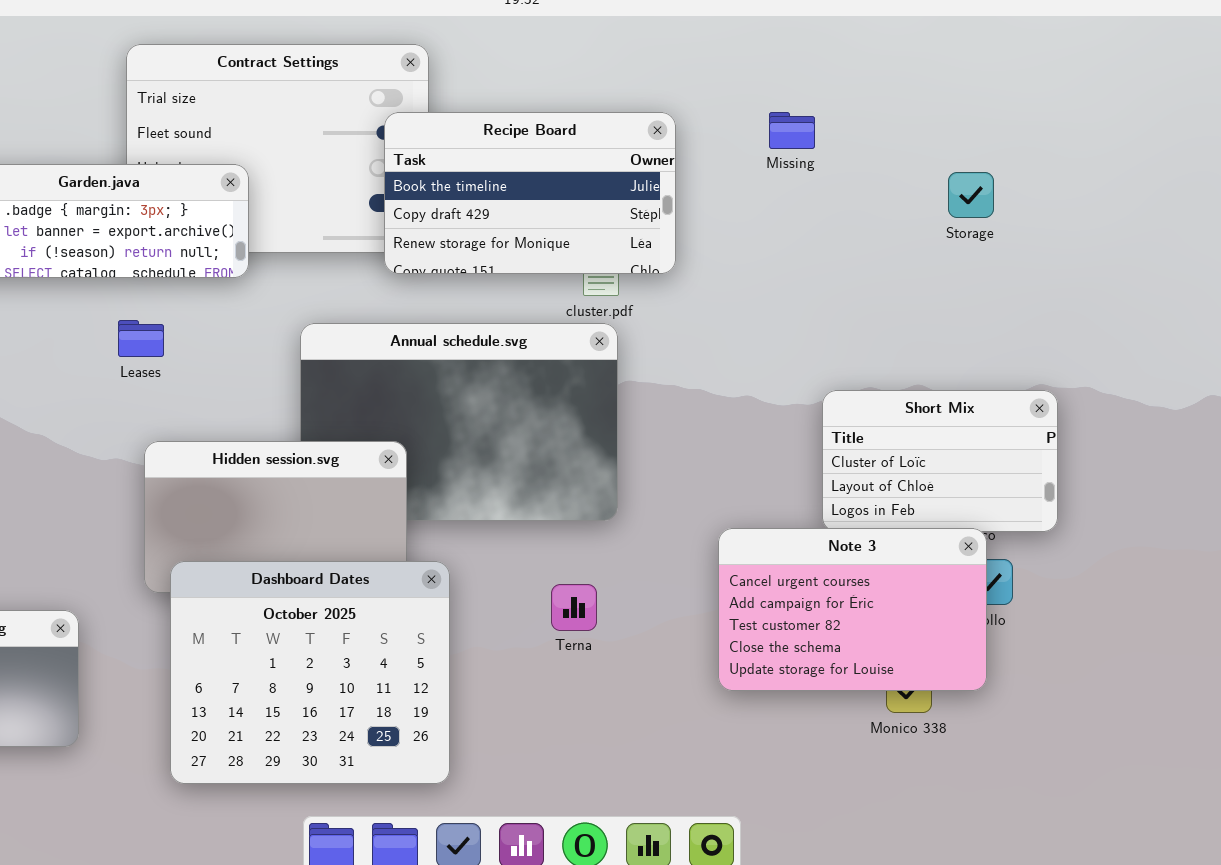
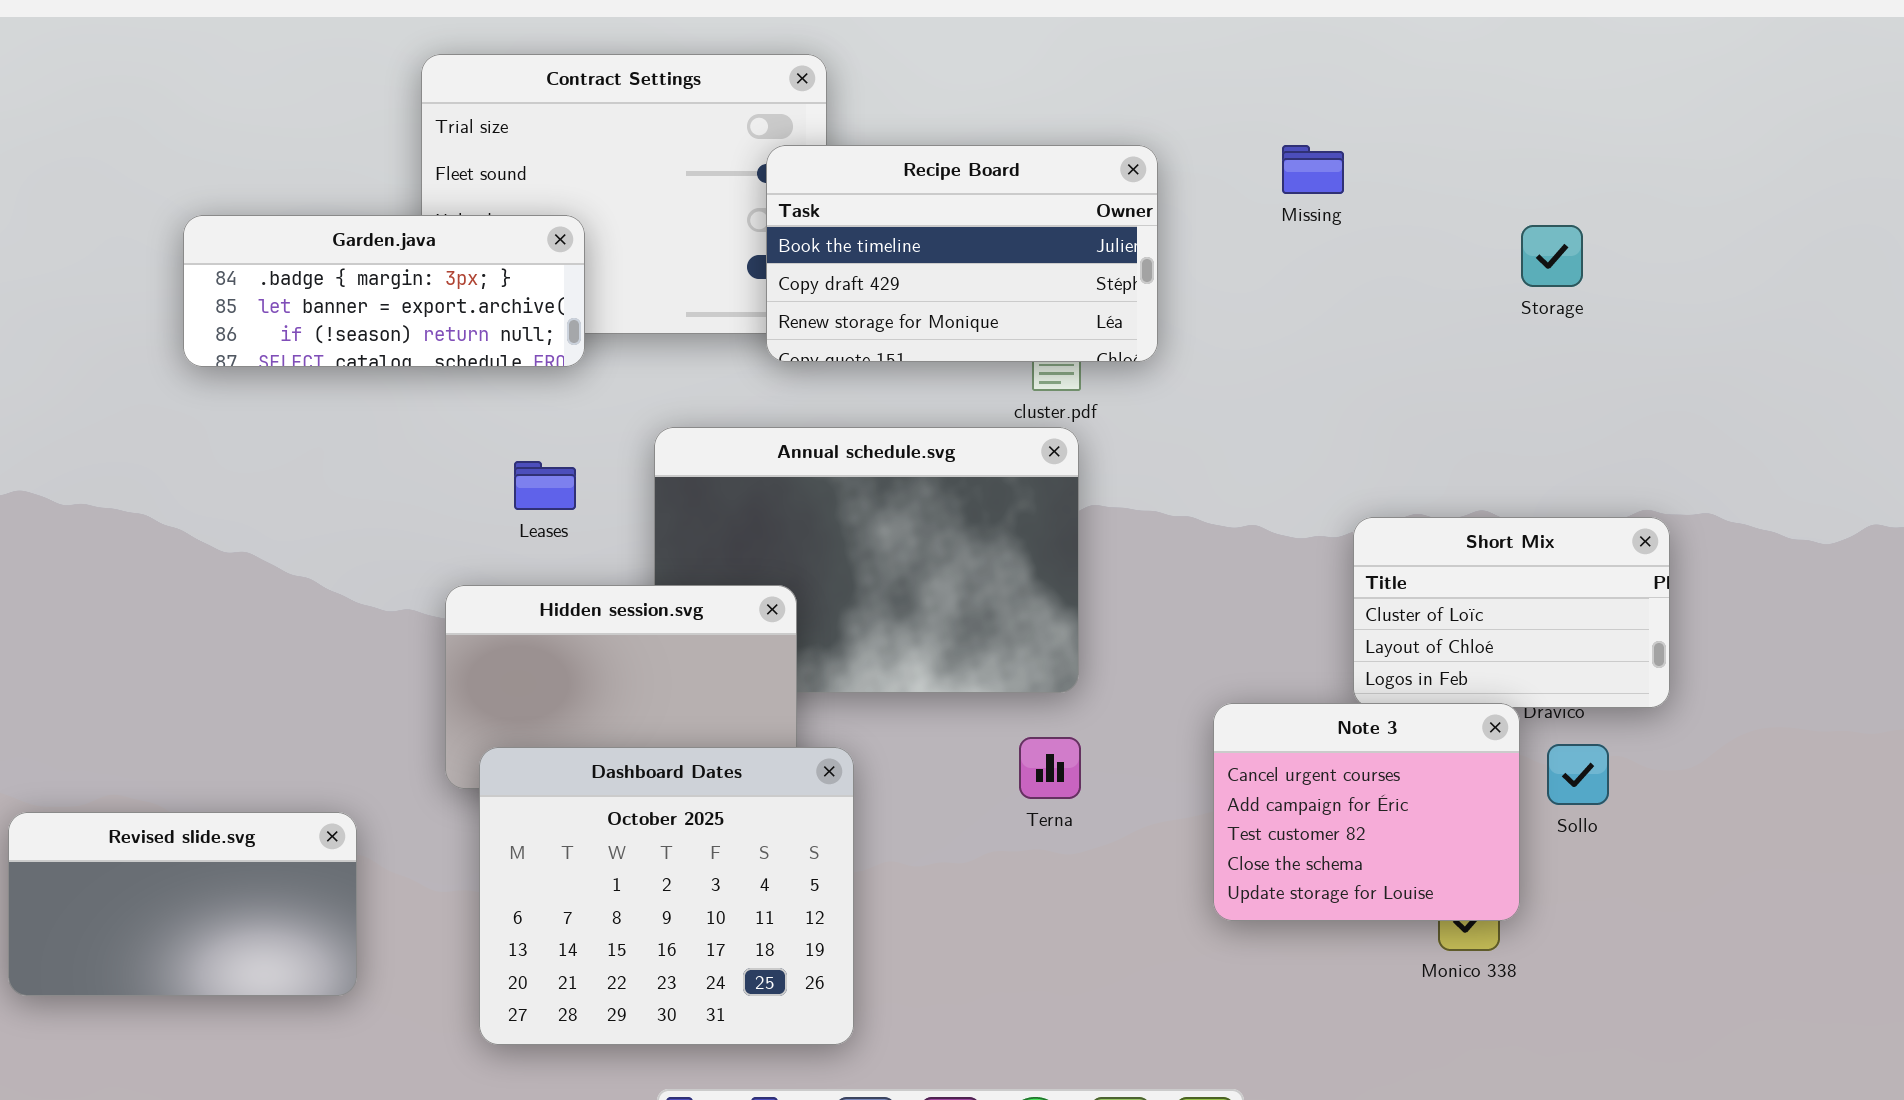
Leases: [118,320,164,357] -> [514,461,576,510], moved
Note 3: [718,528,987,691] -> [1213,703,1520,921], resized
Terna: [551,584,597,631] -> [1019,737,1081,799], moved

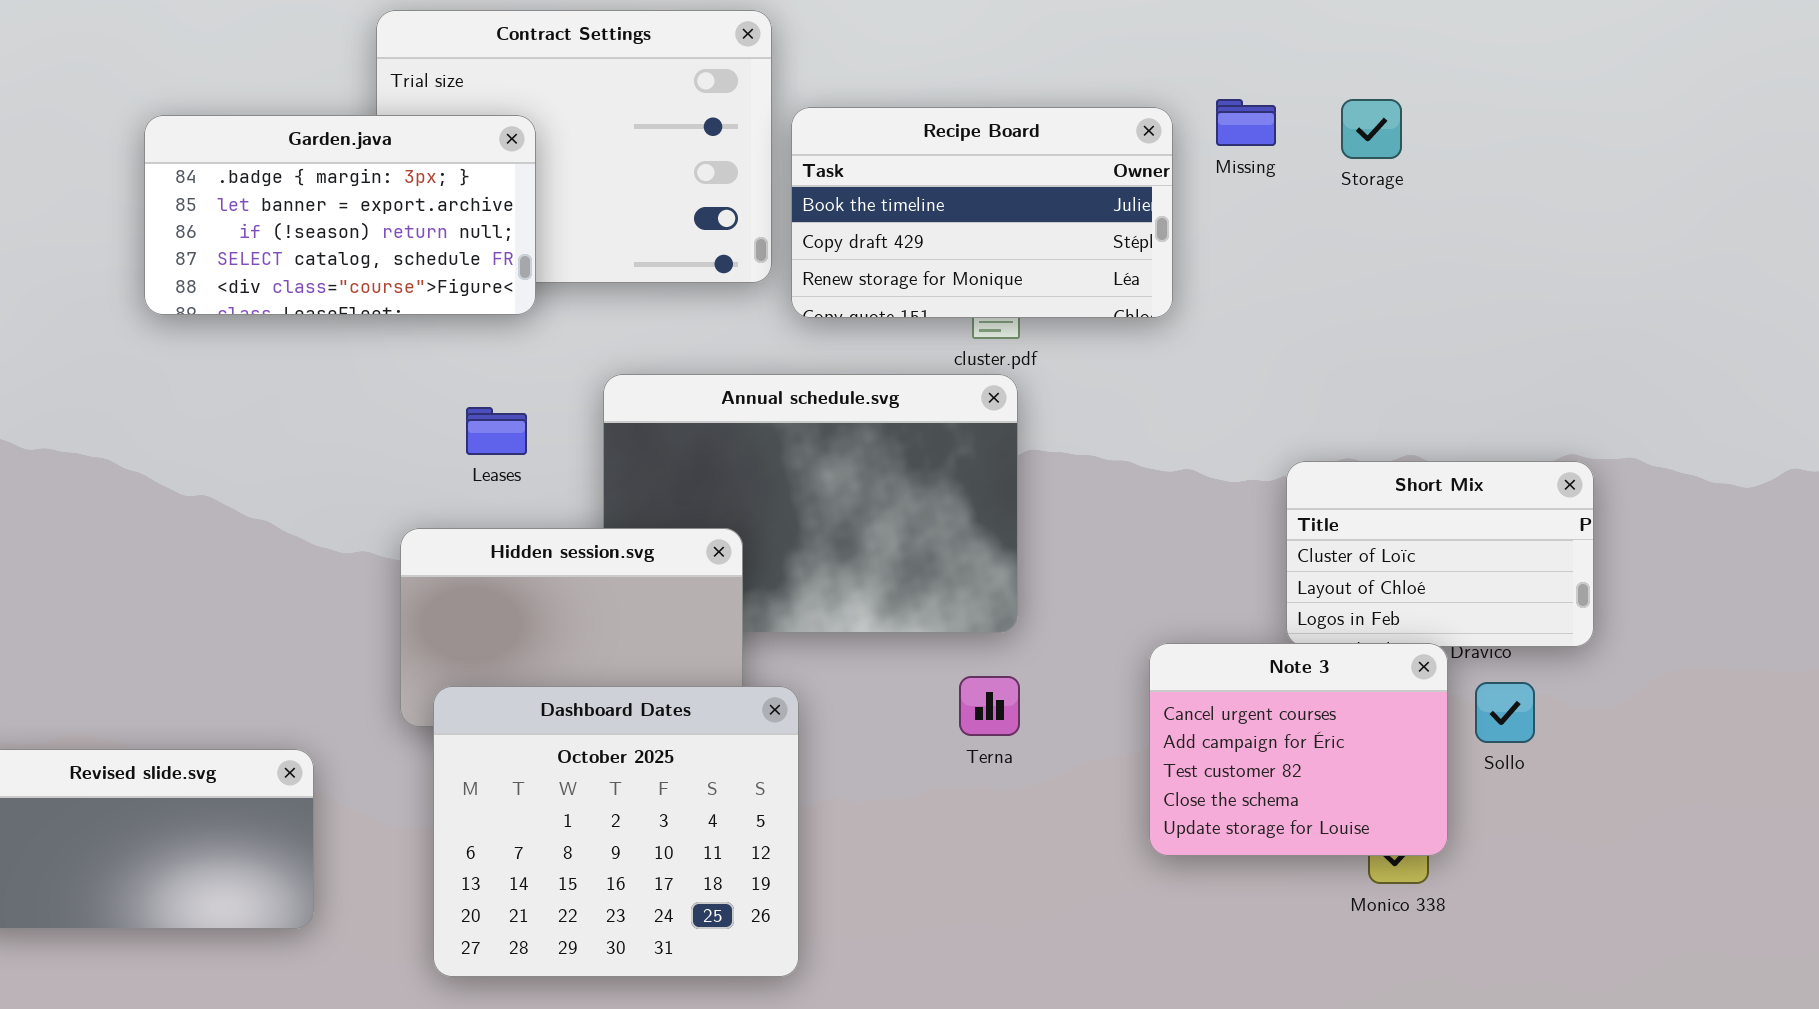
Recipe Board: [766,145,1158,362] -> [791,107,1173,318], moved
Garden.java: [183,215,585,367] -> [144,115,536,315], resized
Storage: [1521,225,1583,287] -> [1341,99,1402,159], moved

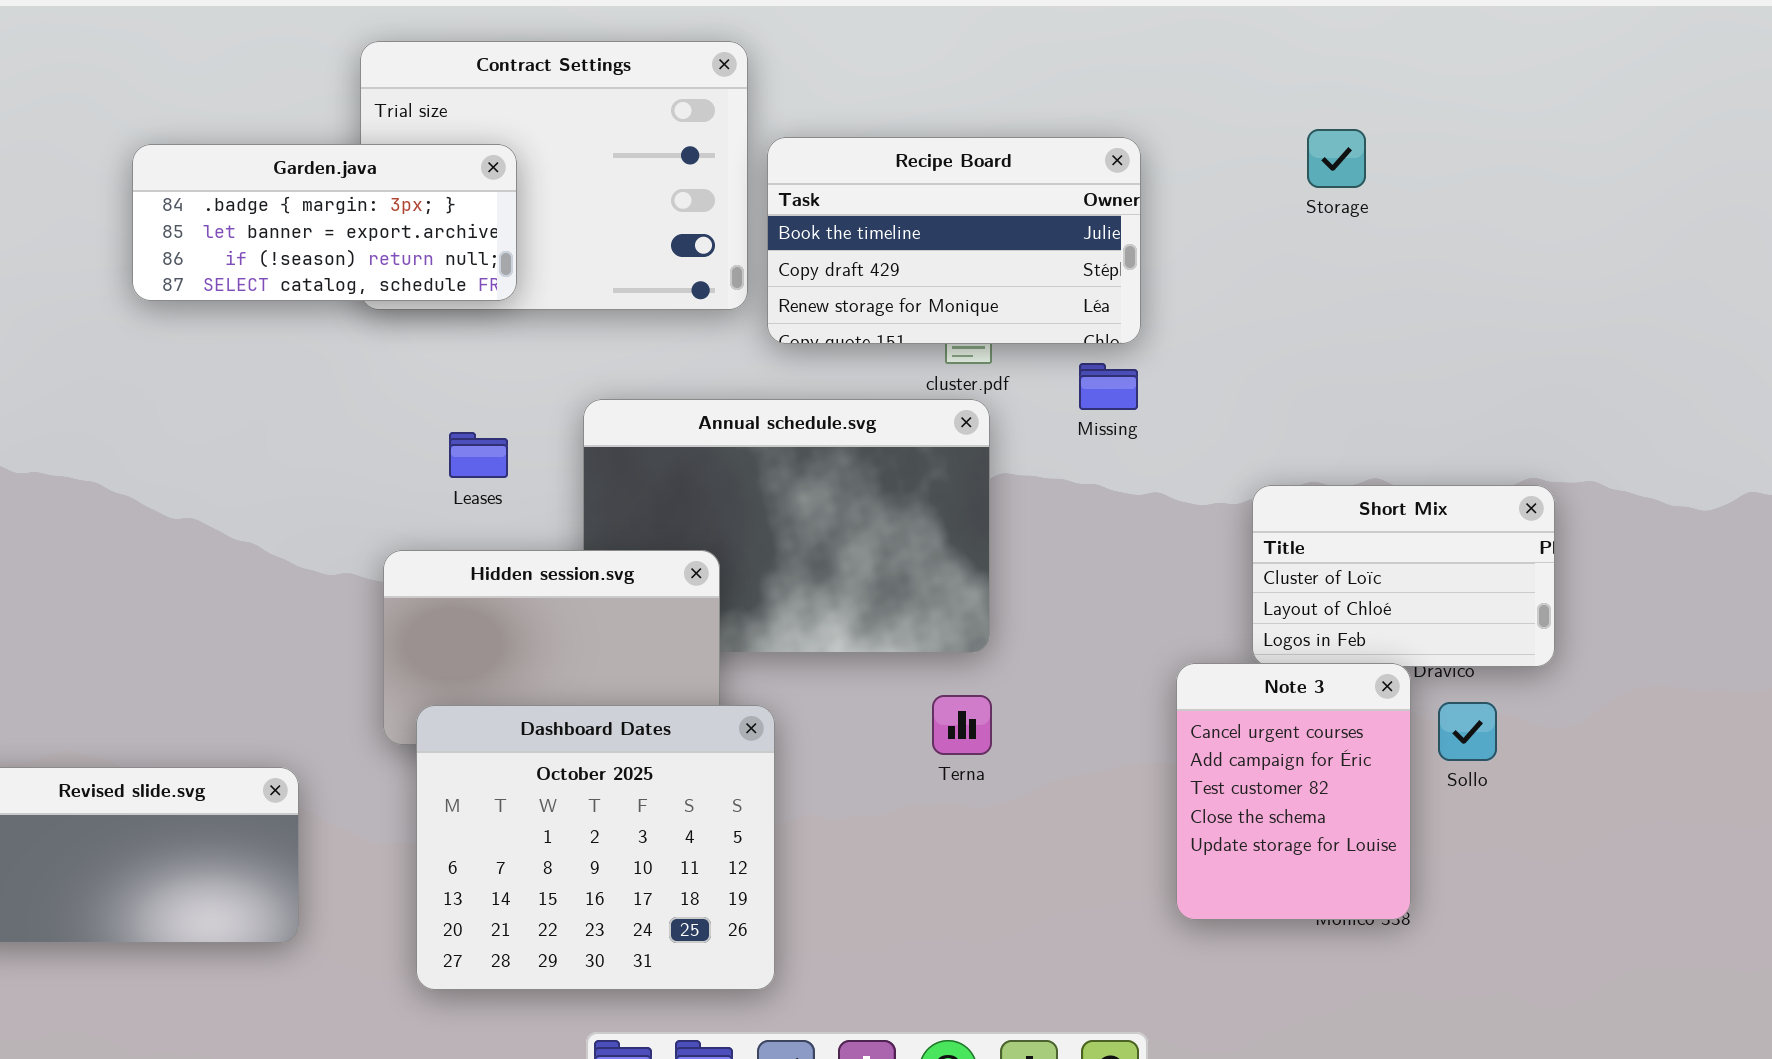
Missing: [1216,99,1276,146] -> [1079,363,1138,410], moved
Garden.java: [144,115,536,315] -> [132,144,517,301], resized
Note 3: [1149,643,1448,856] -> [1176,663,1411,920], resized

